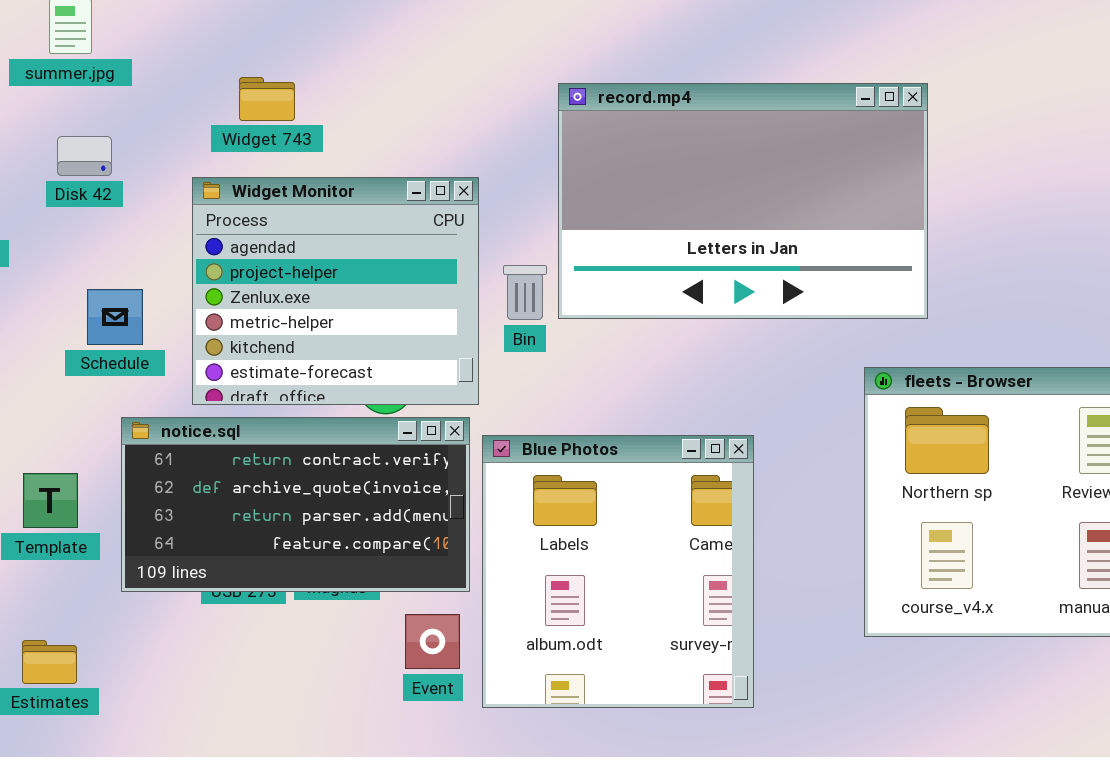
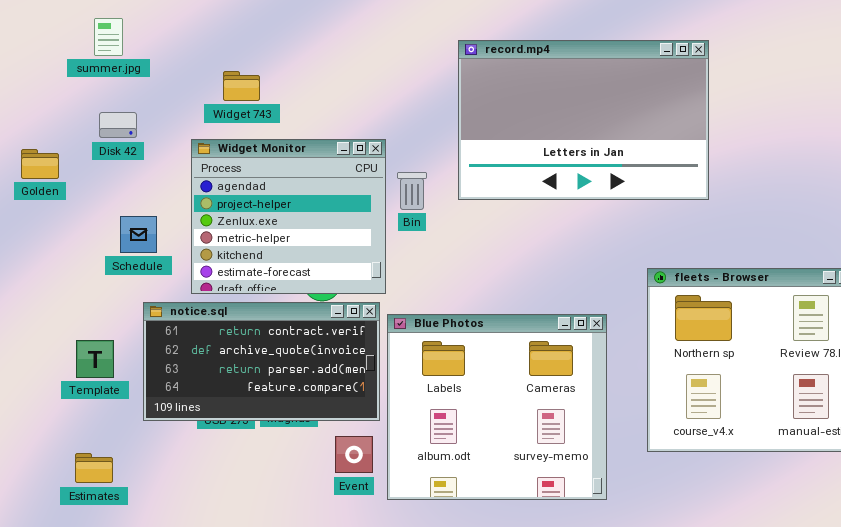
record.mp4: [558,83,928,319] -> [458,40,709,200], moved
Bin: [503,265,547,320] -> [397,172,427,210], moved
Blue Photos: [482,435,754,708] -> [387,314,607,500], resized

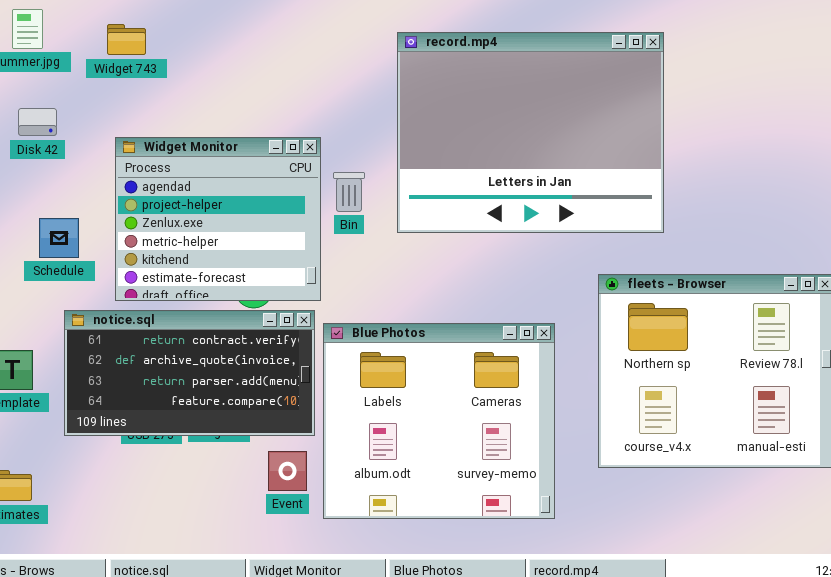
record.mp4: [458,40,709,200] -> [397,32,664,233], resized
Widget 743: [223,71,260,101] -> [107,24,146,55], moved

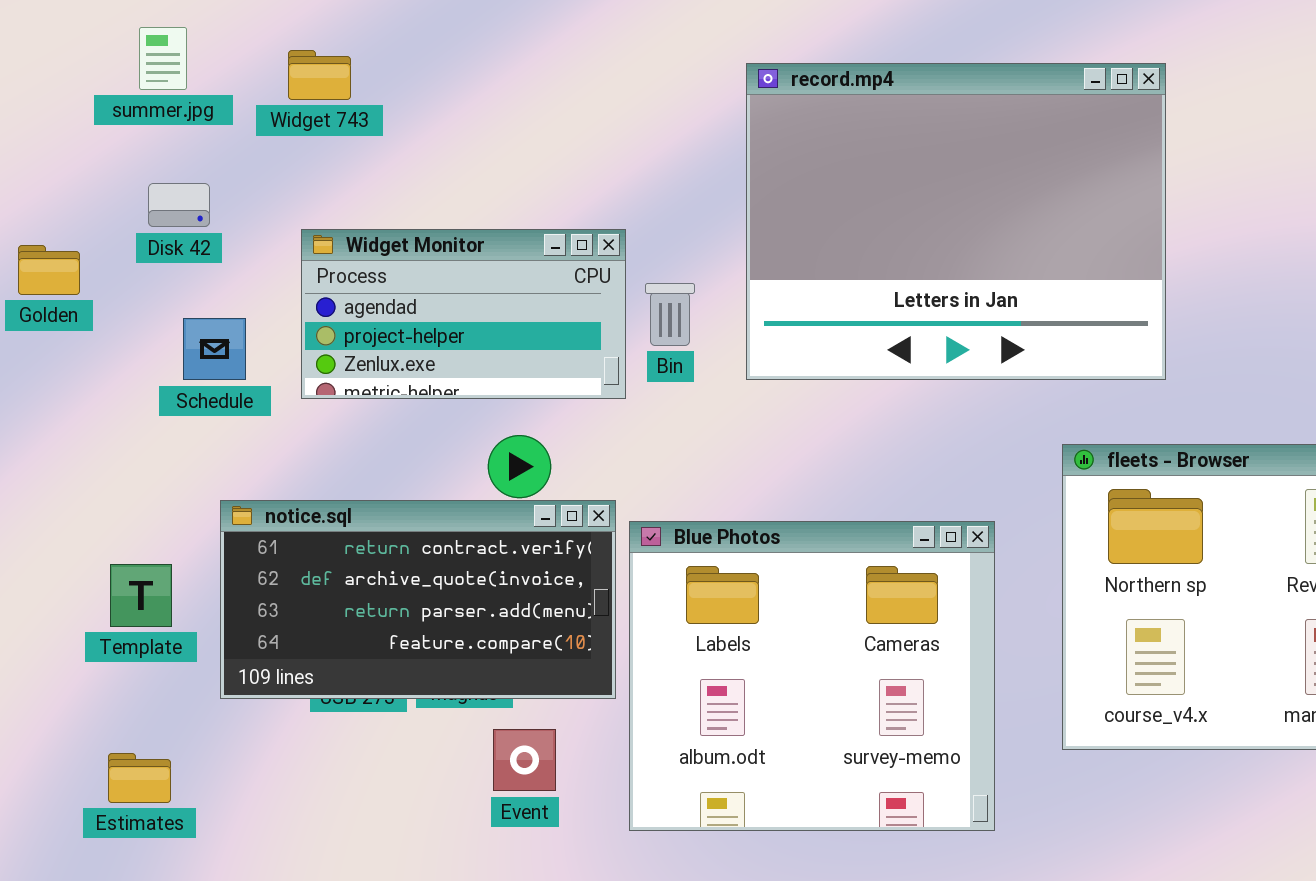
Widget Monitor: [115,137,321,301] -> [301,229,626,399], resized
Schedule: [39,218,79,258] -> [183,318,246,380], moved
Event: [268,451,307,491] -> [493,729,556,791], moved

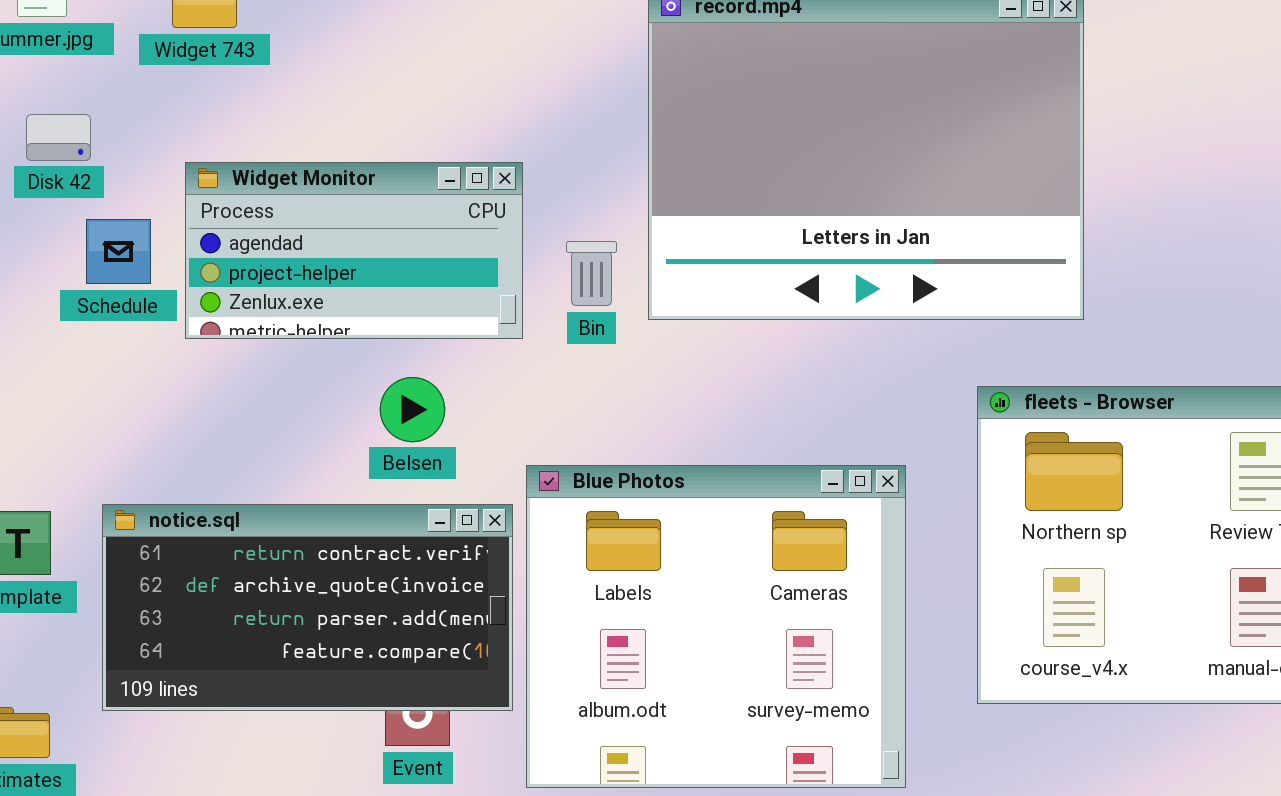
Bin: [645,283,695,346] -> [566,241,617,306], moved
Schedule: [183,318,246,380] -> [86,219,151,284], moved
notice.sql: [220,500,616,699] -> [102,504,513,711], moved

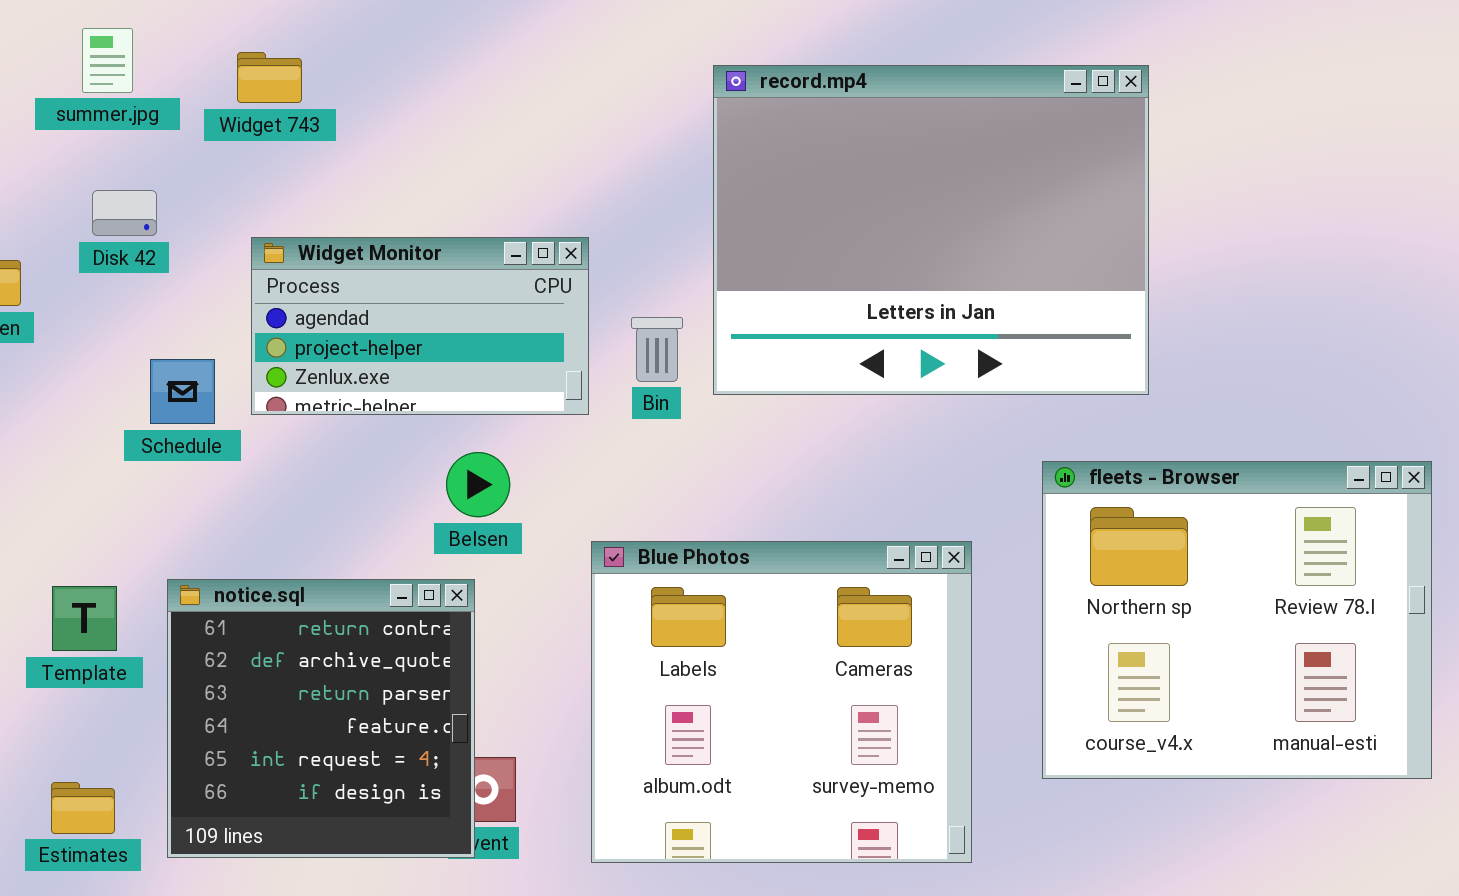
Schedule: [86,219,151,284] -> [150,359,215,424], moved
notice.sql: [102,504,513,711] -> [167,579,475,858], resized

